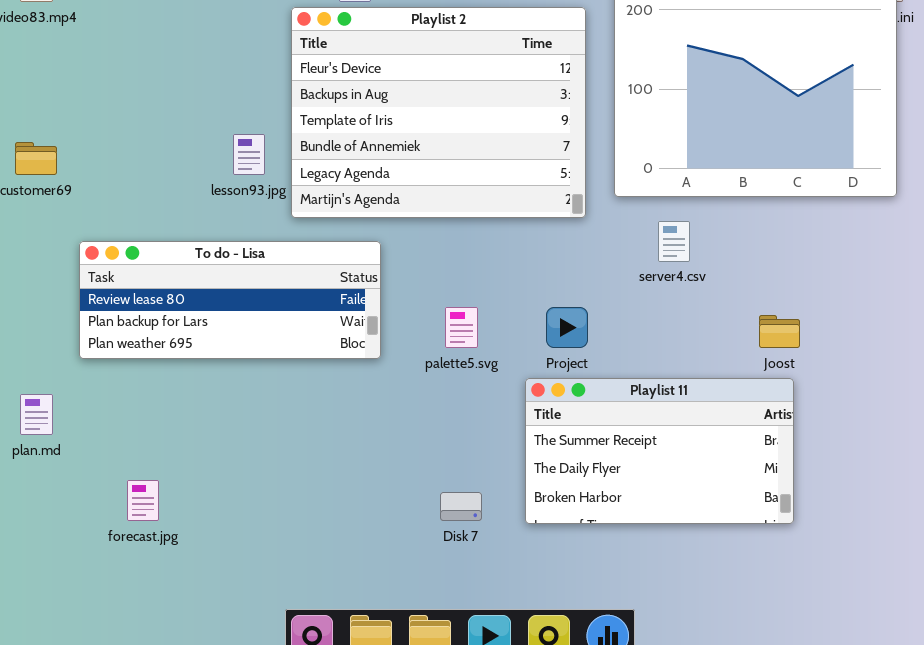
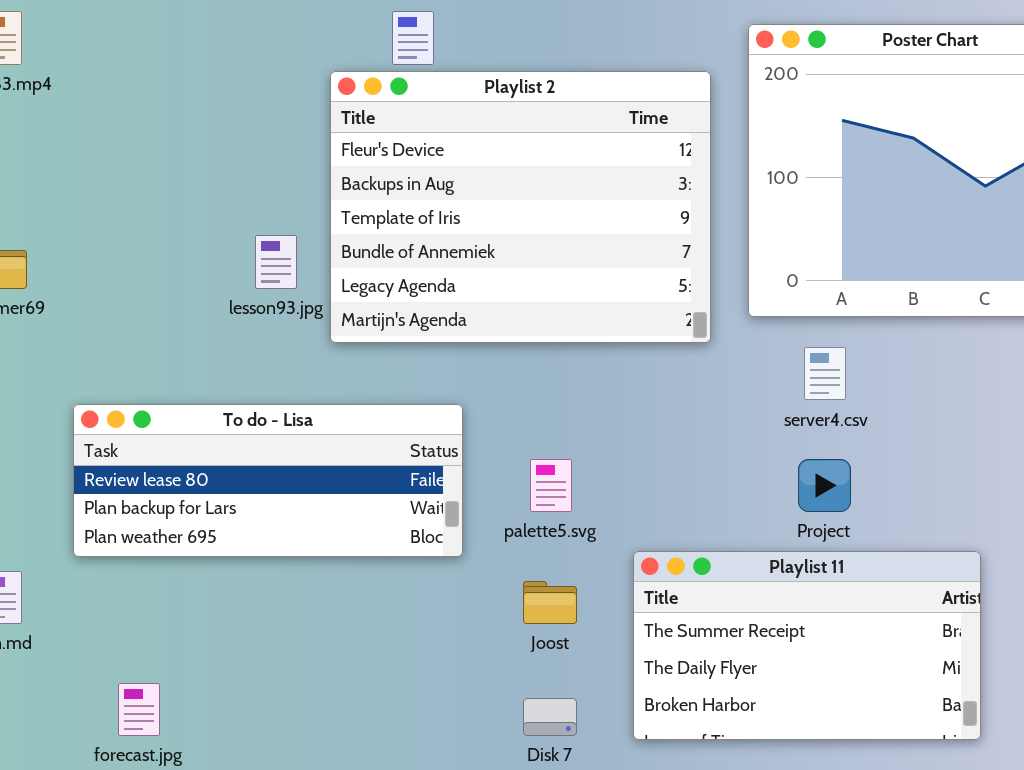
To do - Lisa: [79,241,381,359] -> [73,404,463,557], moved
Project: [546,307,588,348] -> [798,459,851,512], moved
Joost: [759,315,800,348] -> [523,581,577,624], moved

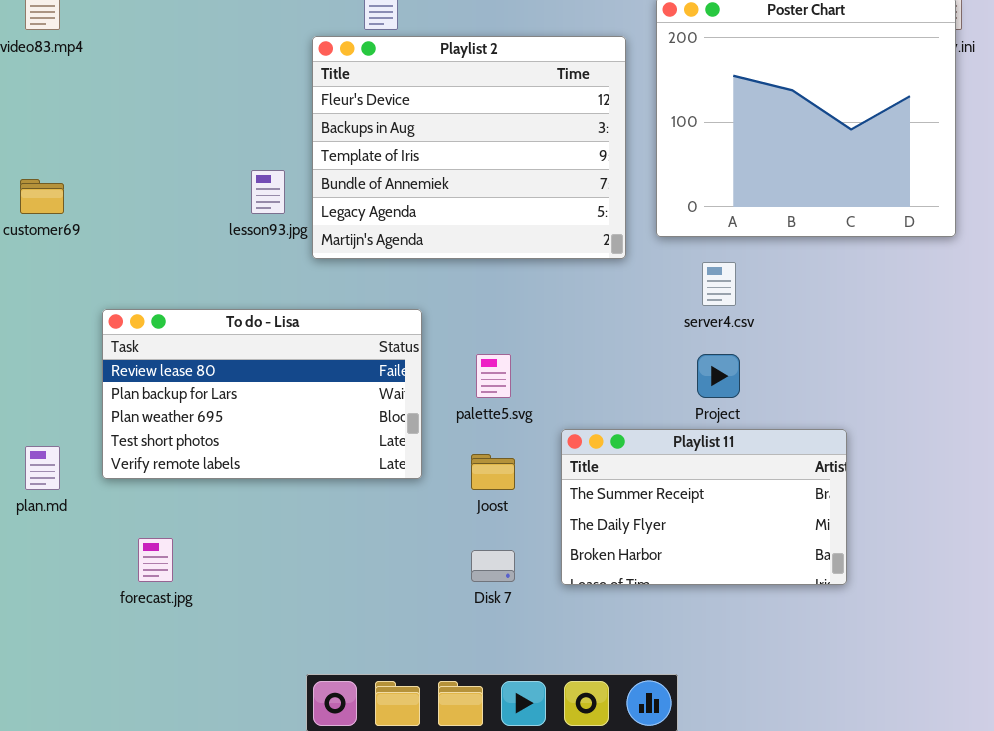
To do - Lisa: [73,404,463,557] -> [102,309,422,479], resized

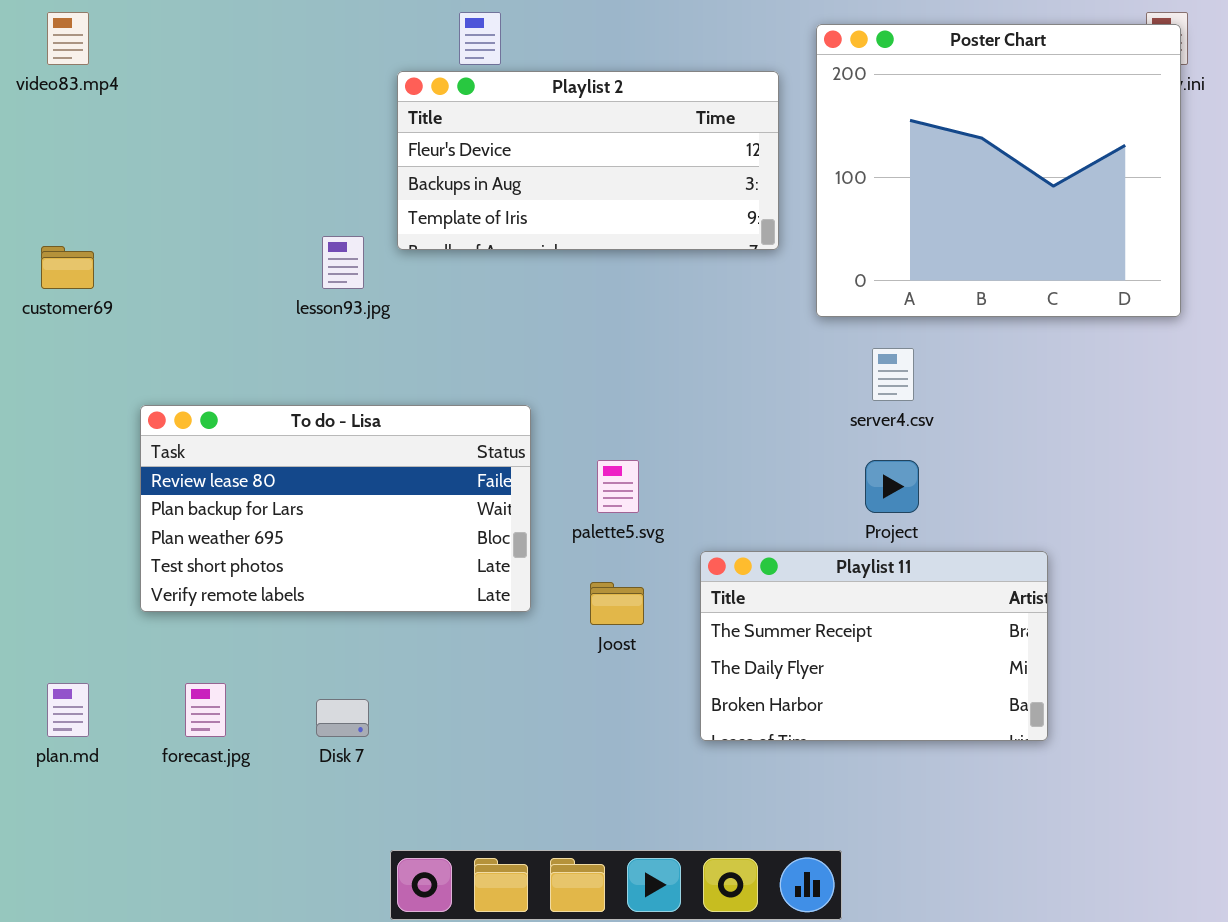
Playlist 2: [312,36,626,259] -> [397,71,779,250], resized
plan.md: [25,446,60,490] -> [47,683,89,737], moved
Disk 7: [471,550,515,582] -> [316,699,369,737], moved

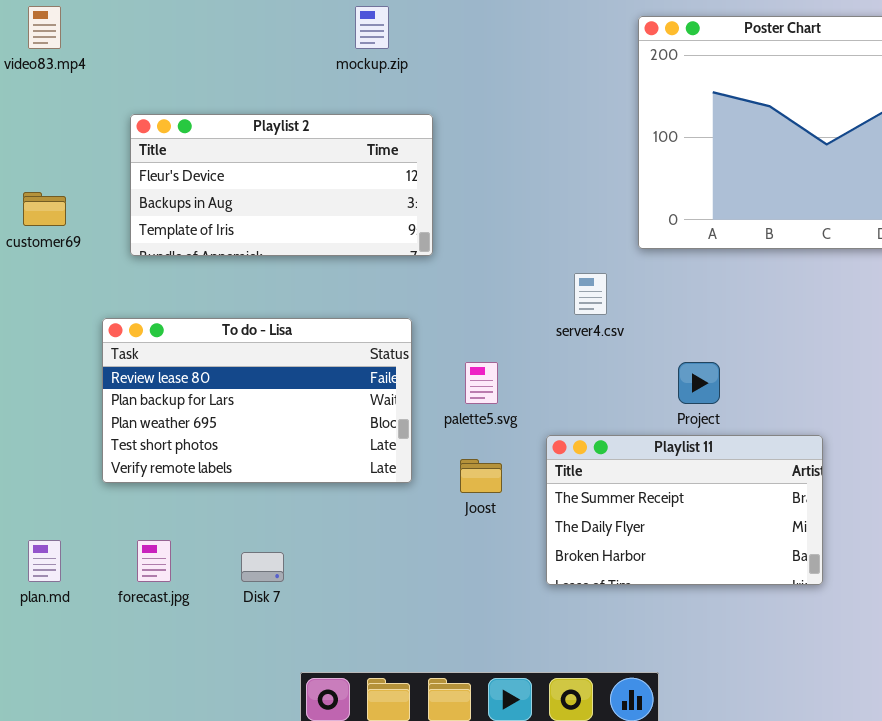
Playlist 2: [397,71,779,250] -> [130,114,433,256], moved
server4.csv: [872,348,914,401] -> [574,273,607,315], moved

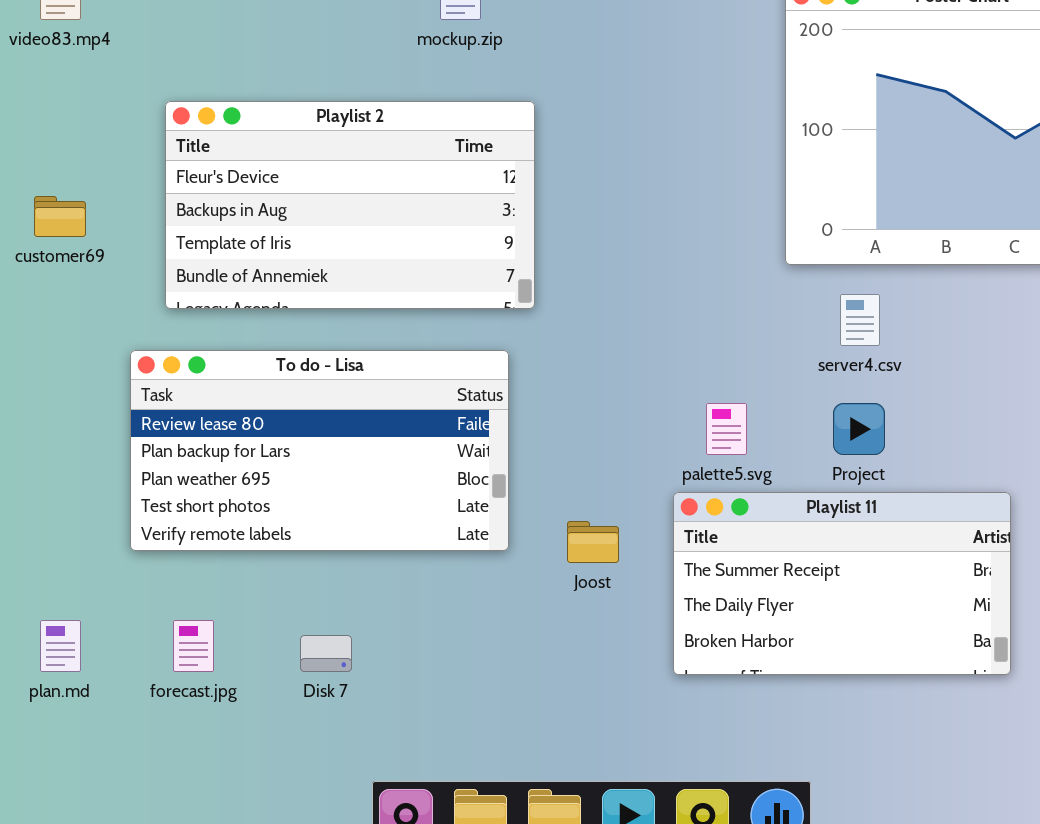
Playlist 2: [130,114,433,256] -> [165,101,535,309], resized
server4.csv: [574,273,607,315] -> [840,294,880,346], moved
palette5.svg: [465,362,498,404] -> [706,403,747,455], moved

